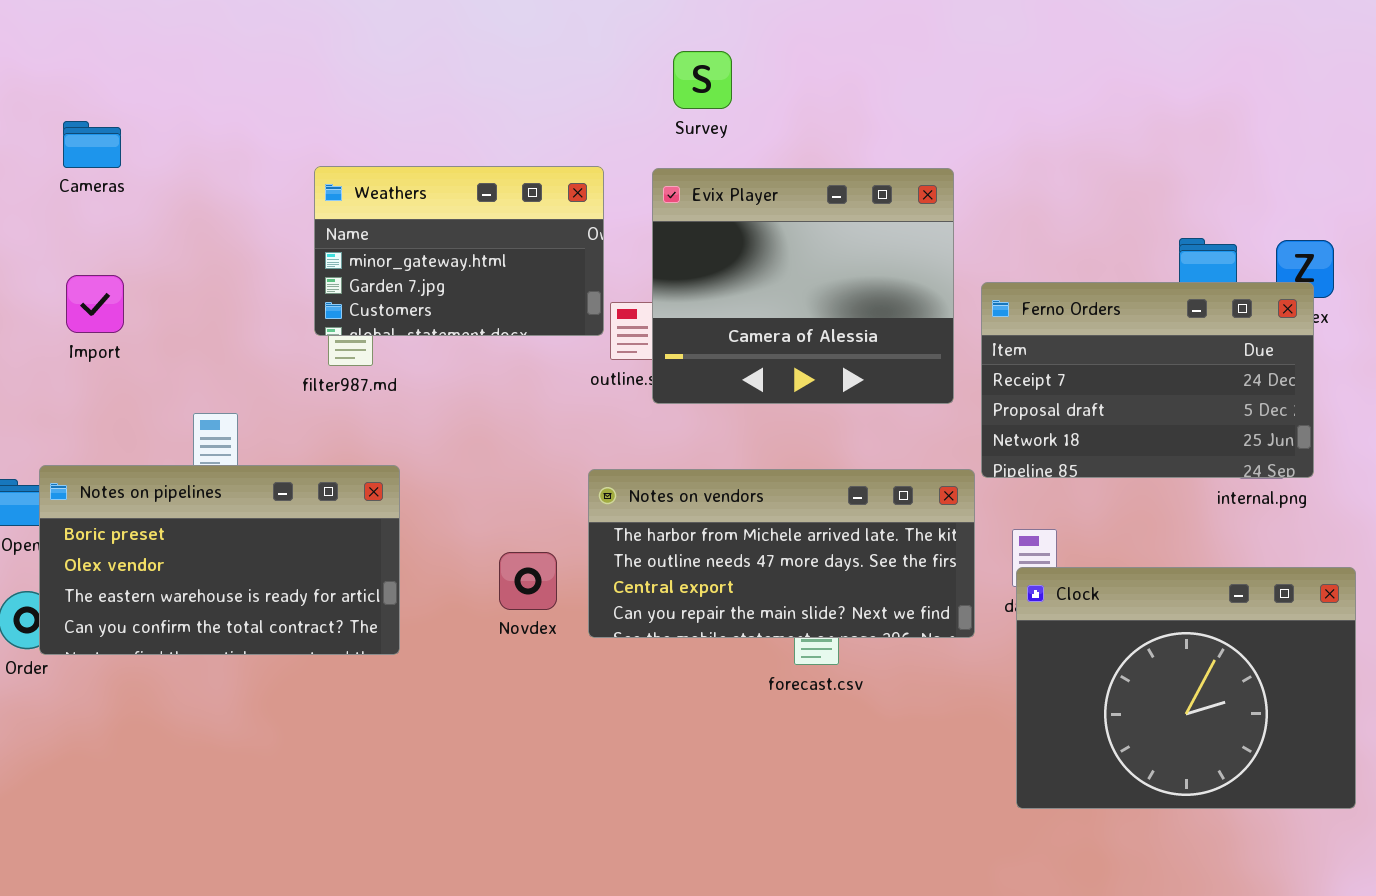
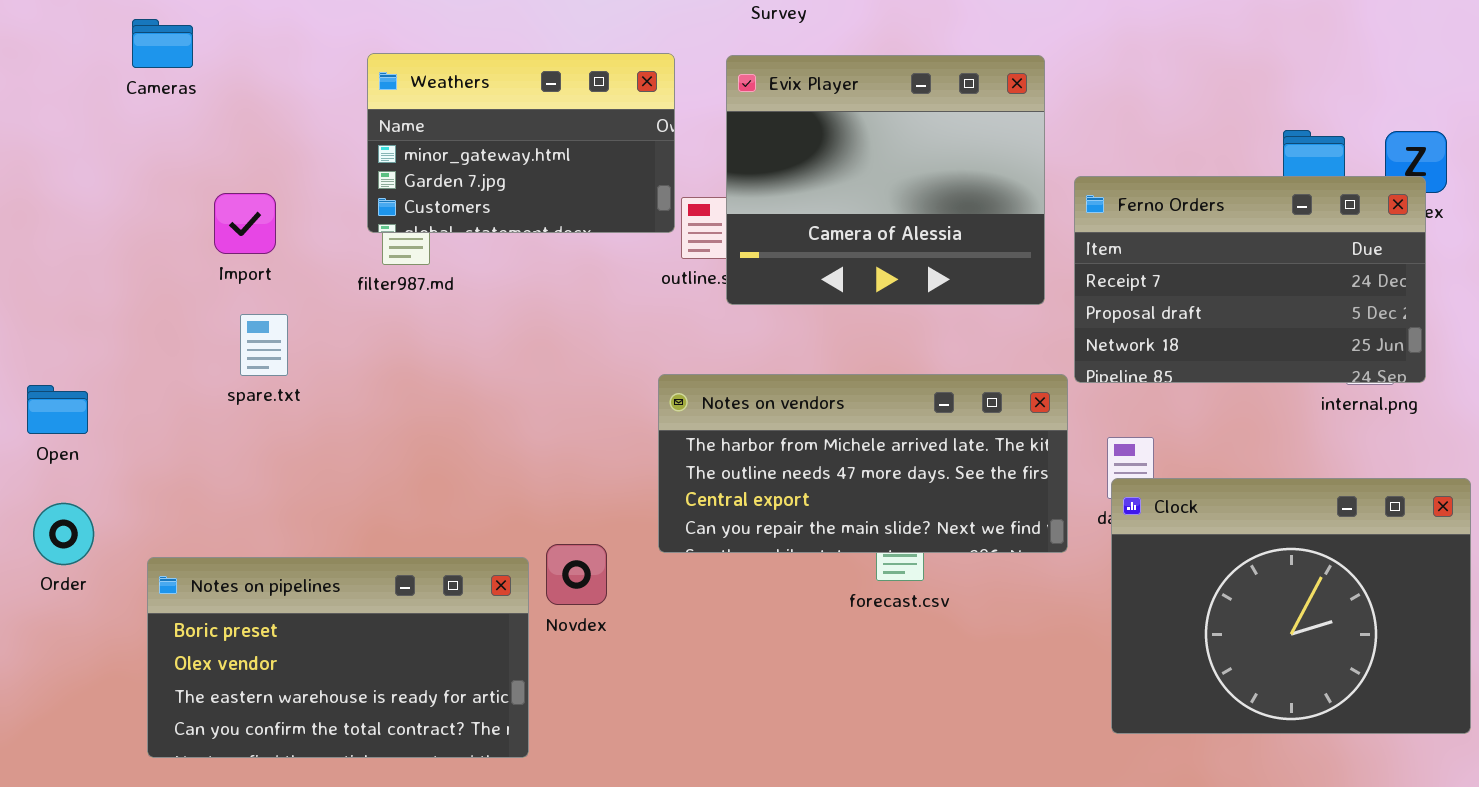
Cameras: [63,121,121,168] -> [132,19,193,68], moved
Import: [66,275,124,333] -> [214,193,276,254], moved
Notes on pipelines: [39,465,400,655] -> [147,557,529,758], moved
Novdex: [499,552,557,610] -> [546,544,607,605], moved

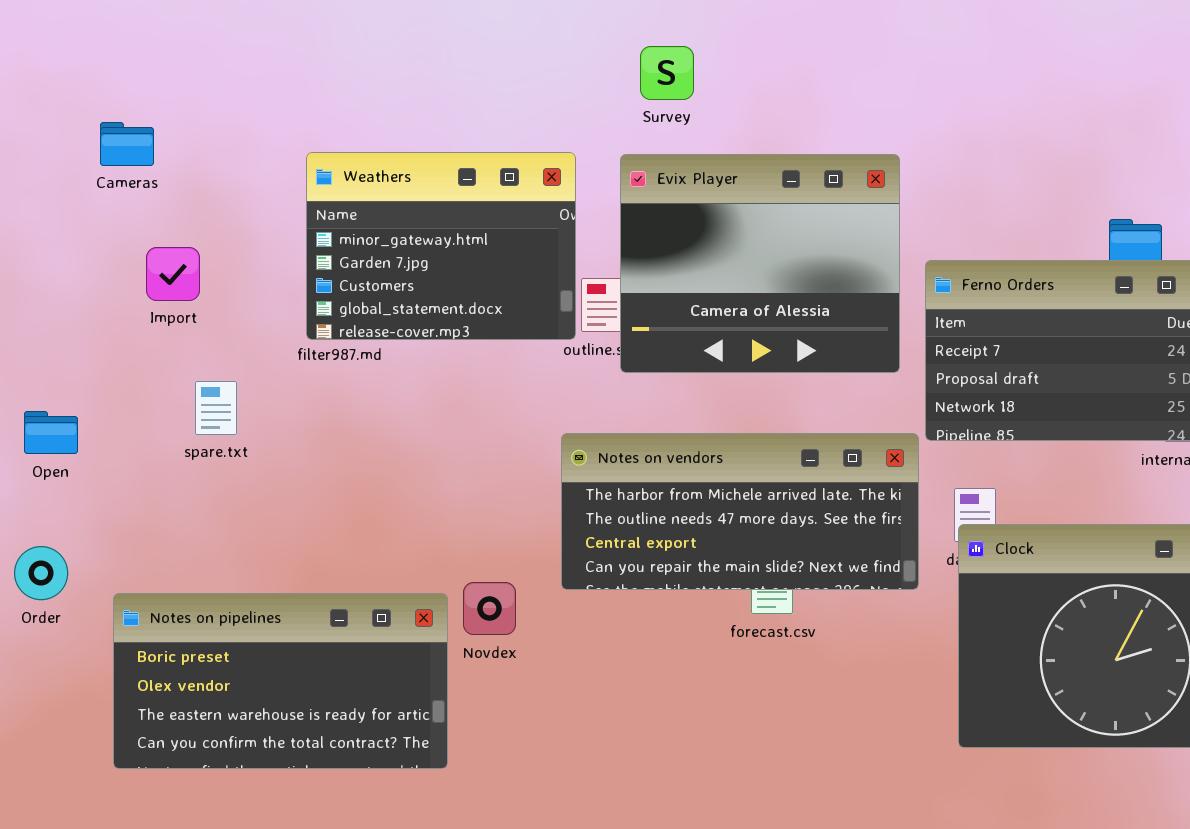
Weathers: [367,53,675,233] -> [306,152,576,340], resized
Import: [214,193,276,254] -> [146,247,200,301], moved
Open: [27,385,88,434] -> [24,411,78,454], moved

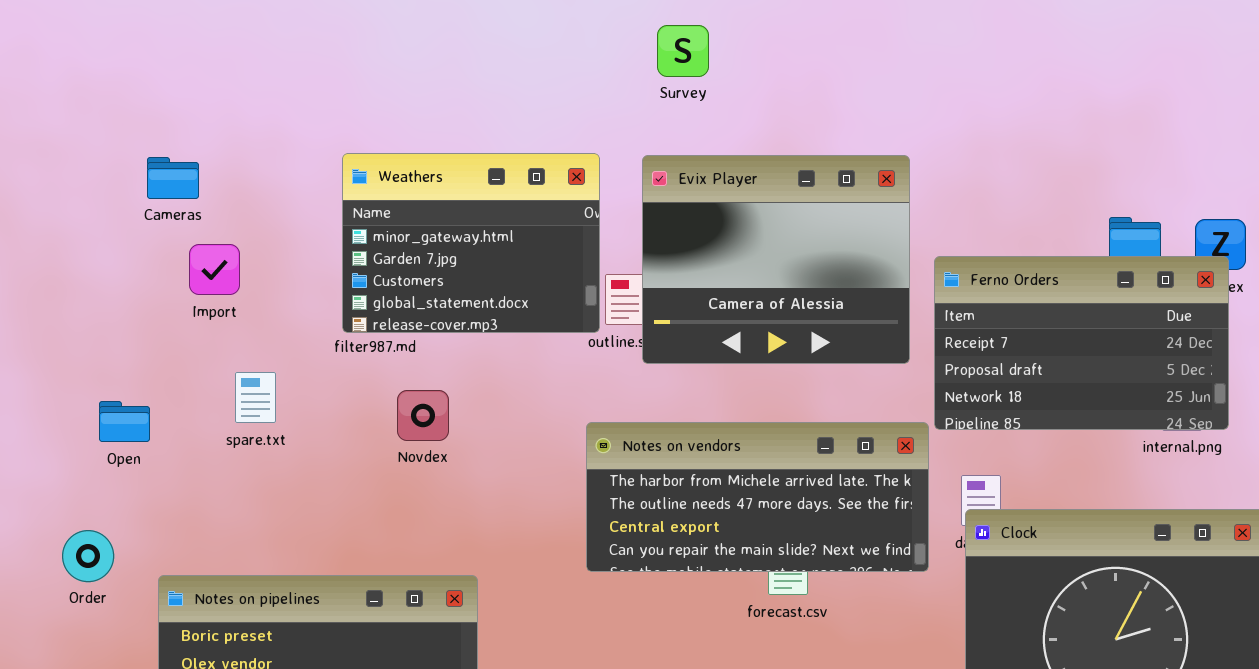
Survey: [640,46,694,100] -> [657,25,709,77], moved
Cameras: [100,122,154,166] -> [147,157,199,199], moved
Open: [24,411,78,454] -> [99,401,150,442], moved
Novdex: [463,582,516,635] -> [397,390,449,441], moved

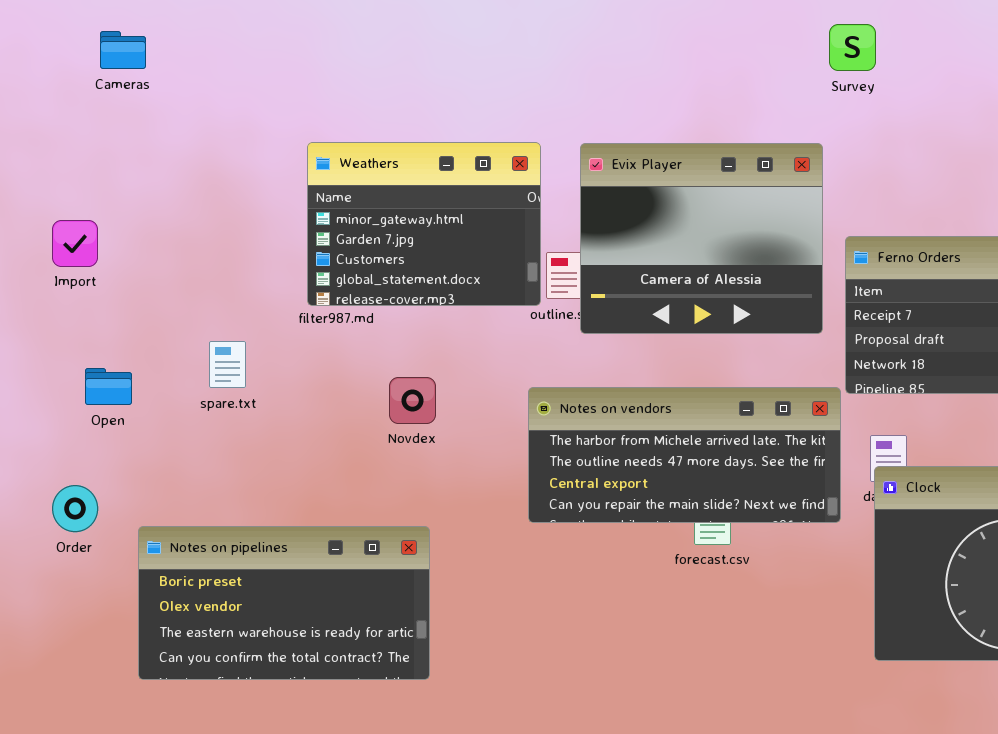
Survey: [657,25,709,77] -> [829,24,876,71], moved
Cameras: [147,157,199,199] -> [100,31,146,69], moved
Import: [189,244,240,295] -> [52,220,98,267], moved
Novdex: [397,390,449,441] -> [389,377,436,424], moved

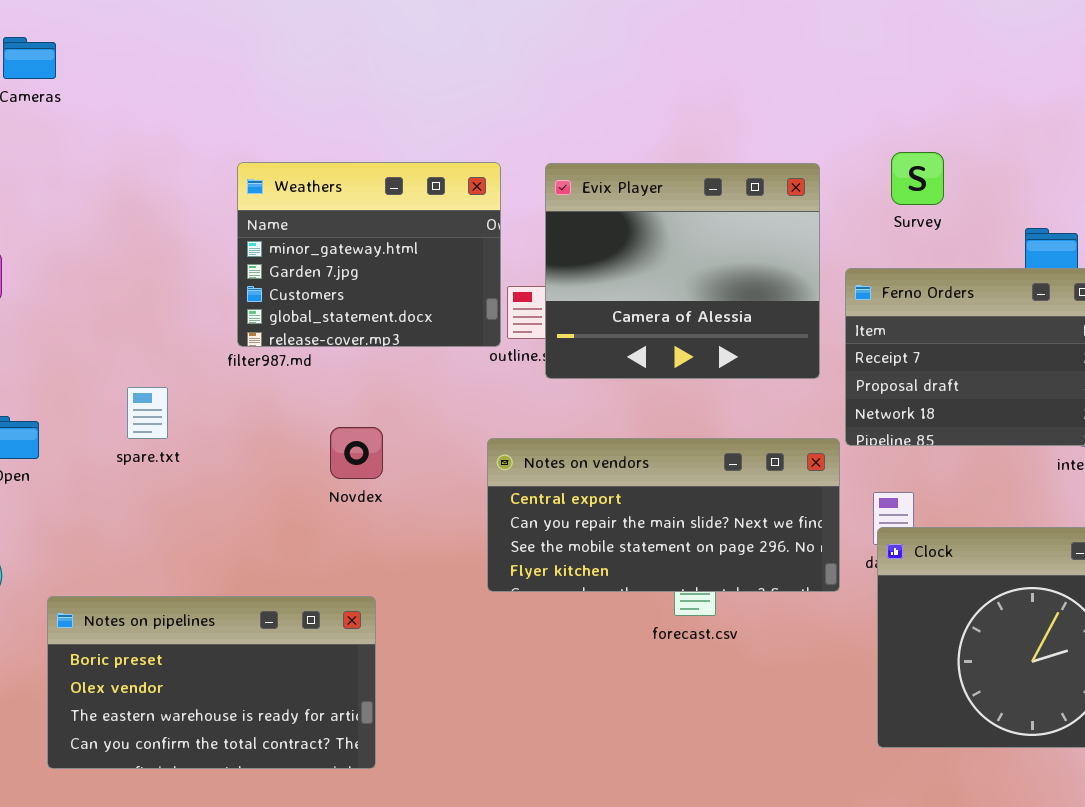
Survey: [829,24,876,71] -> [891,152,944,205], moved
Notes on vendors: [528,387,841,523] -> [487,438,840,592], scrolled down 2 rows

